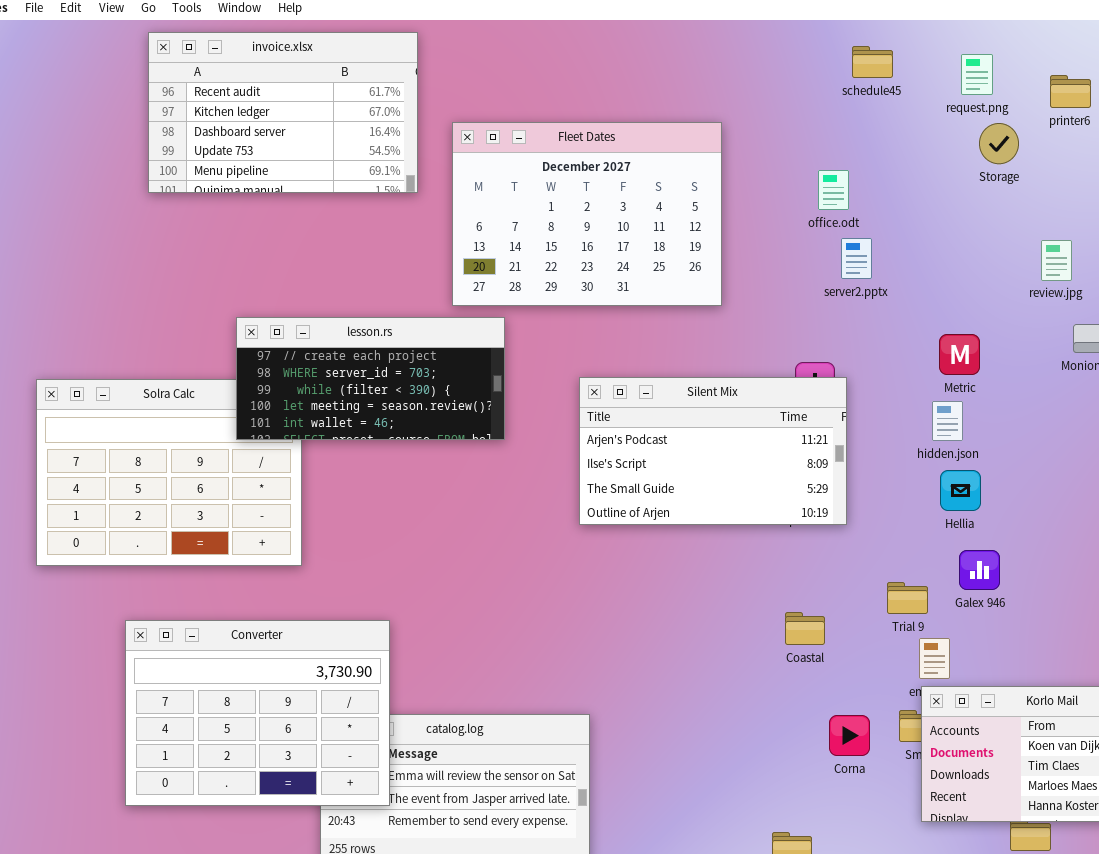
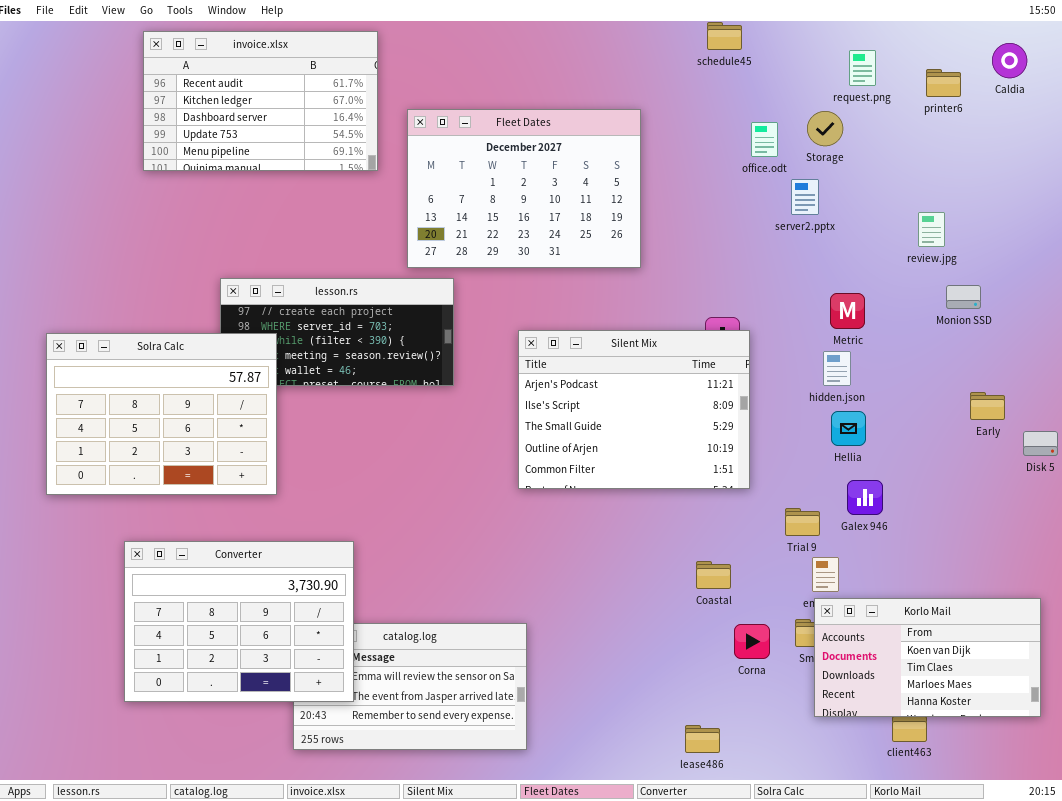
schedule45: [852,46,893,78] -> [707,22,742,50], moved
Storage: [979,123,1019,164] -> [807,111,843,146], moved
office.odt: [818,170,849,210] -> [751,122,778,157], moved
server2.pptx: [841,238,872,279] -> [791,179,819,215], moved
Silent Mix: [579,377,847,525] -> [518,330,750,489], resized
Solra Calc: [36,379,302,566] -> [46,333,277,495], raised
Coastal: [785,612,825,645] -> [696,561,731,589], moved

